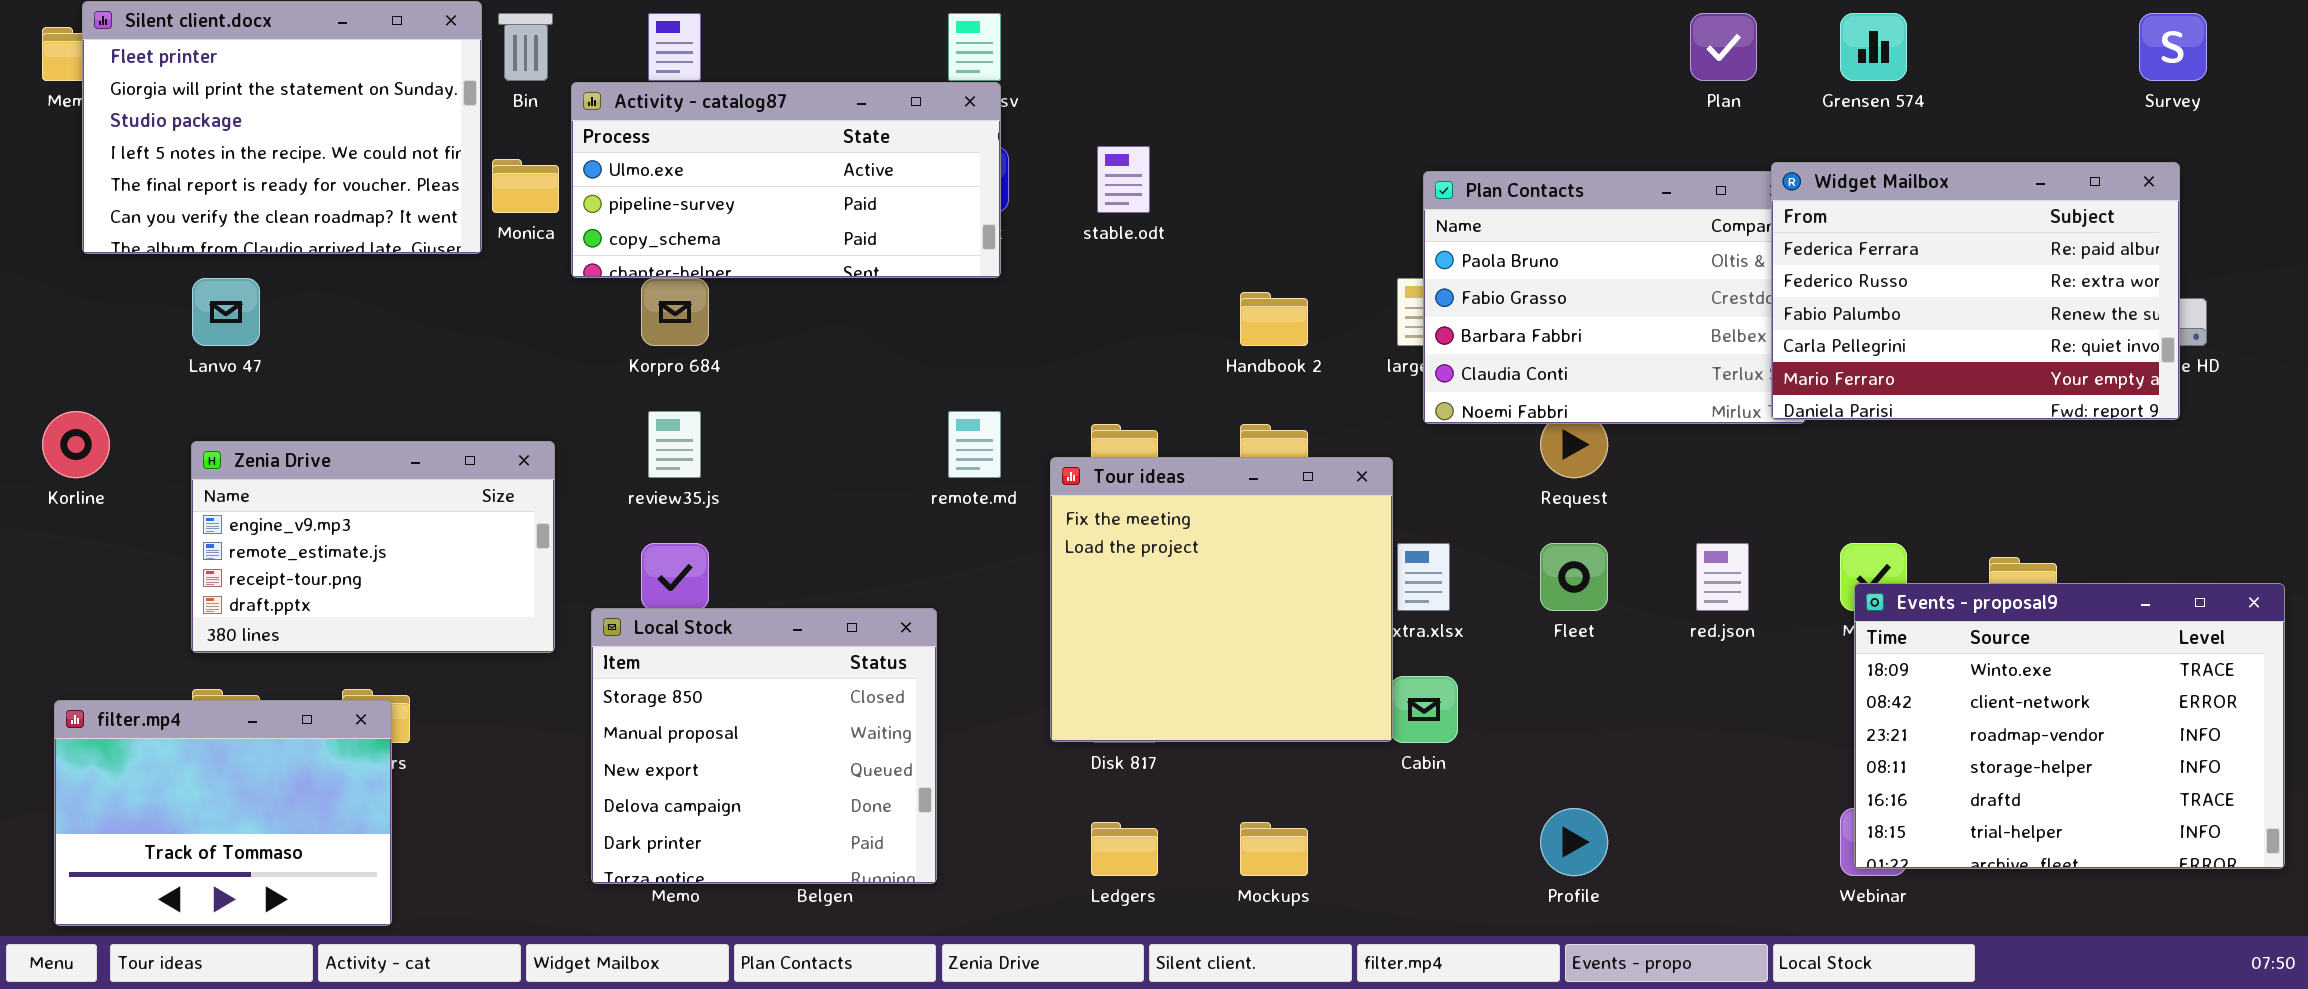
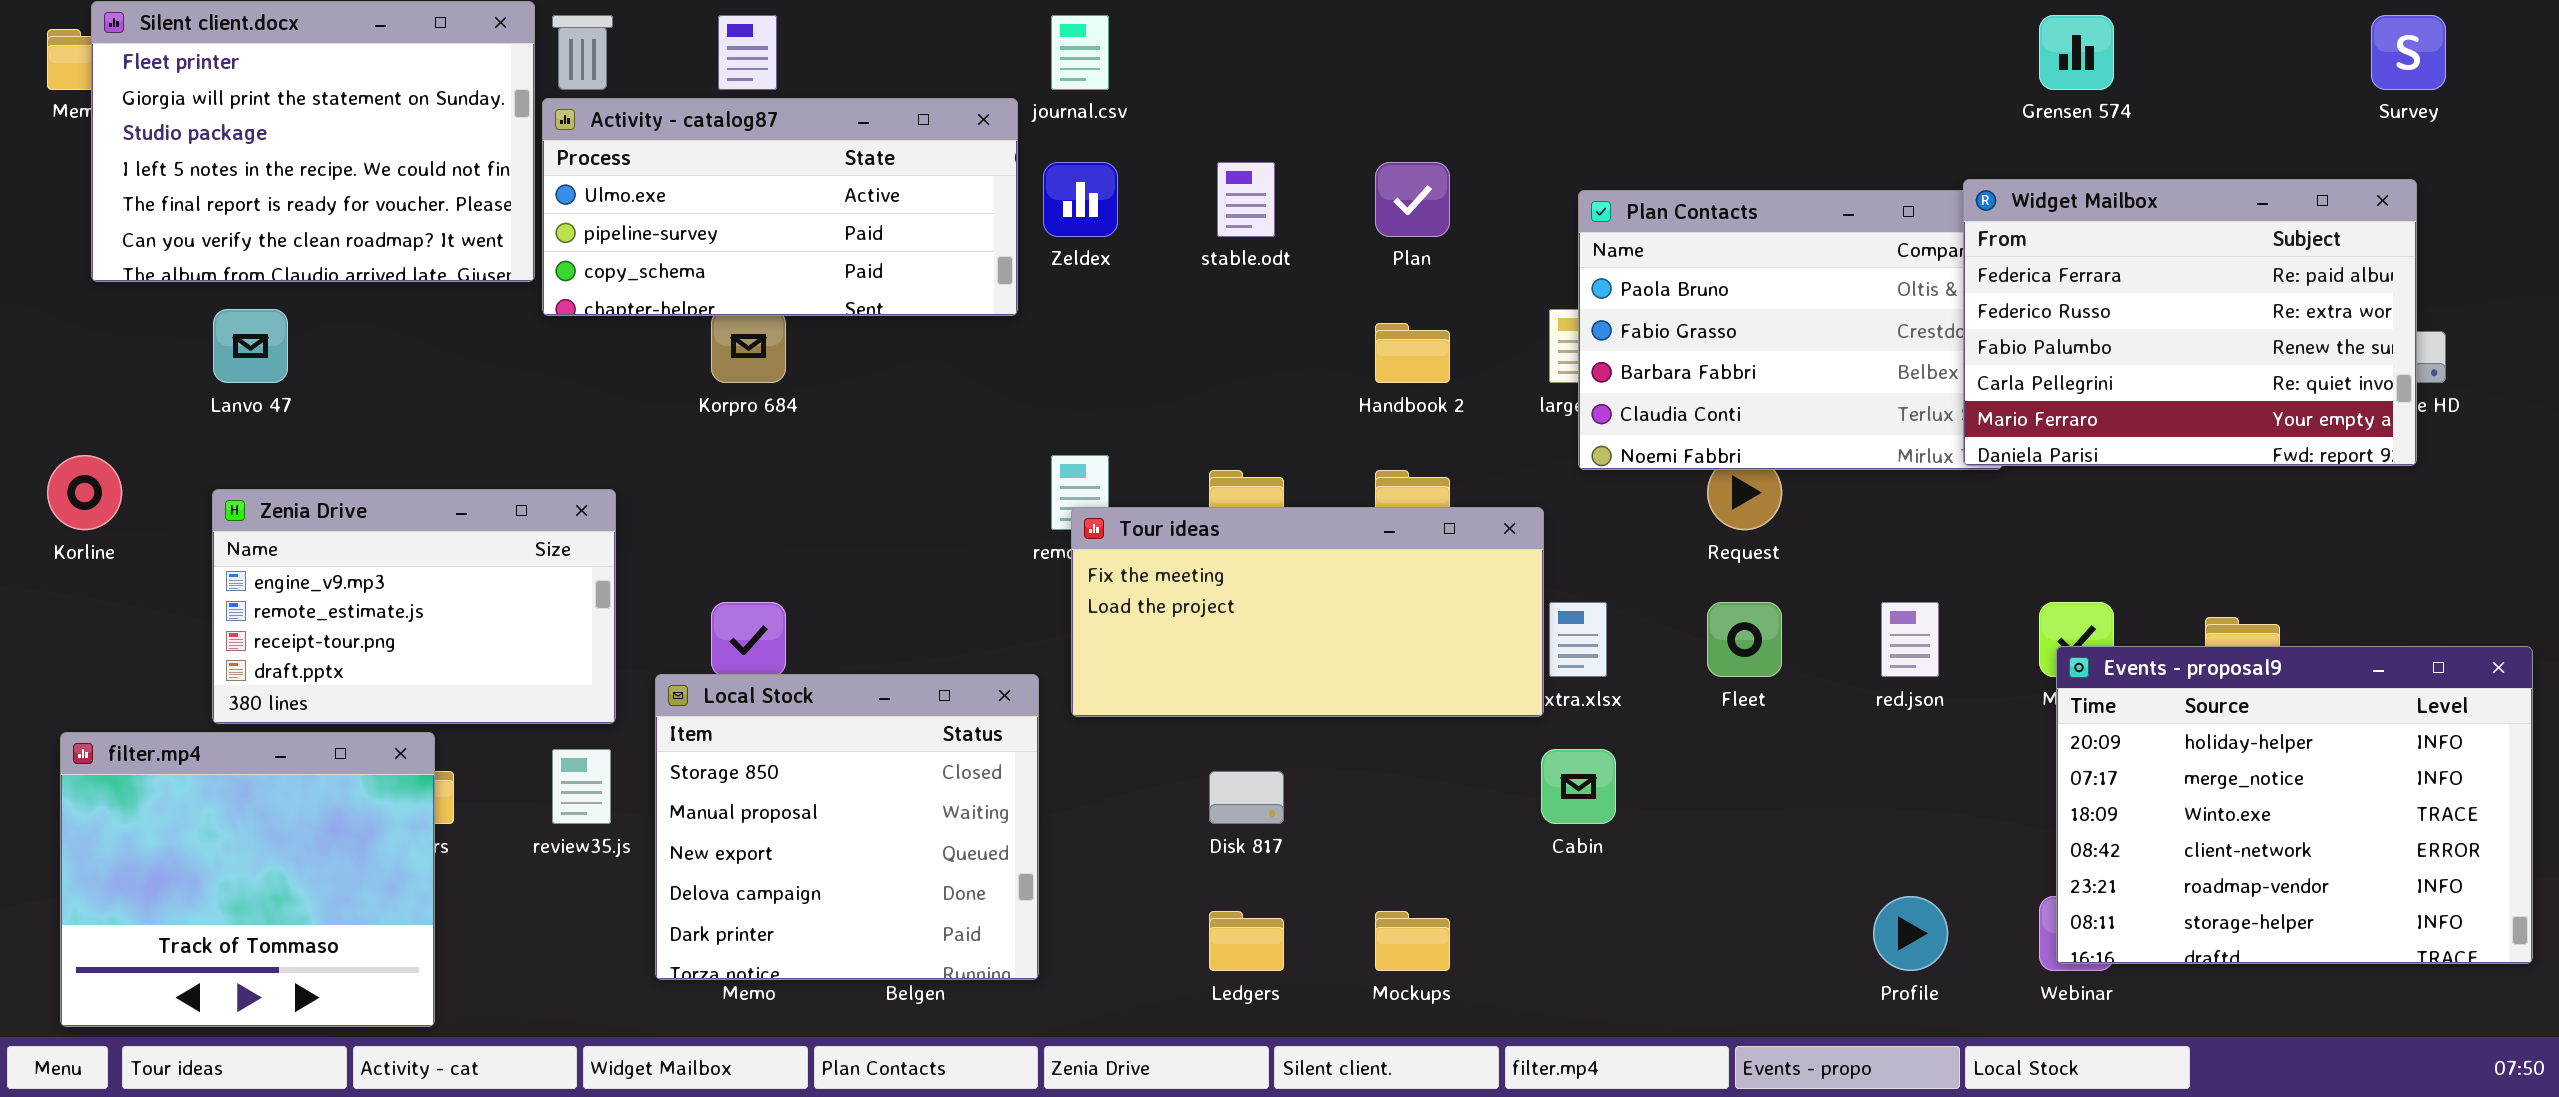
Plan: [1690,13,1757,81] -> [1375,162,1450,237], moved
Activity - catalog87: [571,82,1001,278] -> [542,98,1018,316], moved
review35.js: [648,411,701,478] -> [552,749,611,824], moved
Tour ideas: [1050,457,1393,742] -> [1071,507,1544,717], resized
Events - proposal9: [1854,583,2285,869] -> [2056,646,2533,964], scrolled up 2 rows
filter.mp4: [54,700,392,926] -> [60,732,435,1027], resized
Profile: [1540,808,1608,876] -> [1873,896,1948,971], moved

